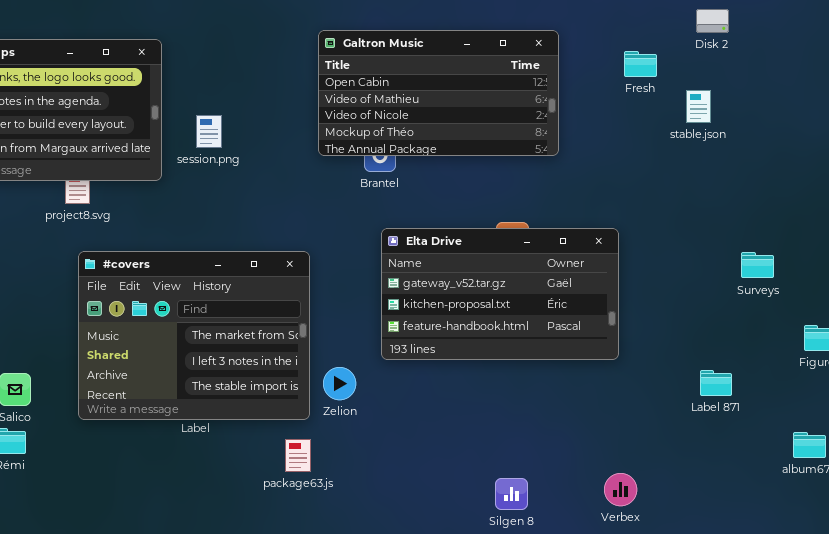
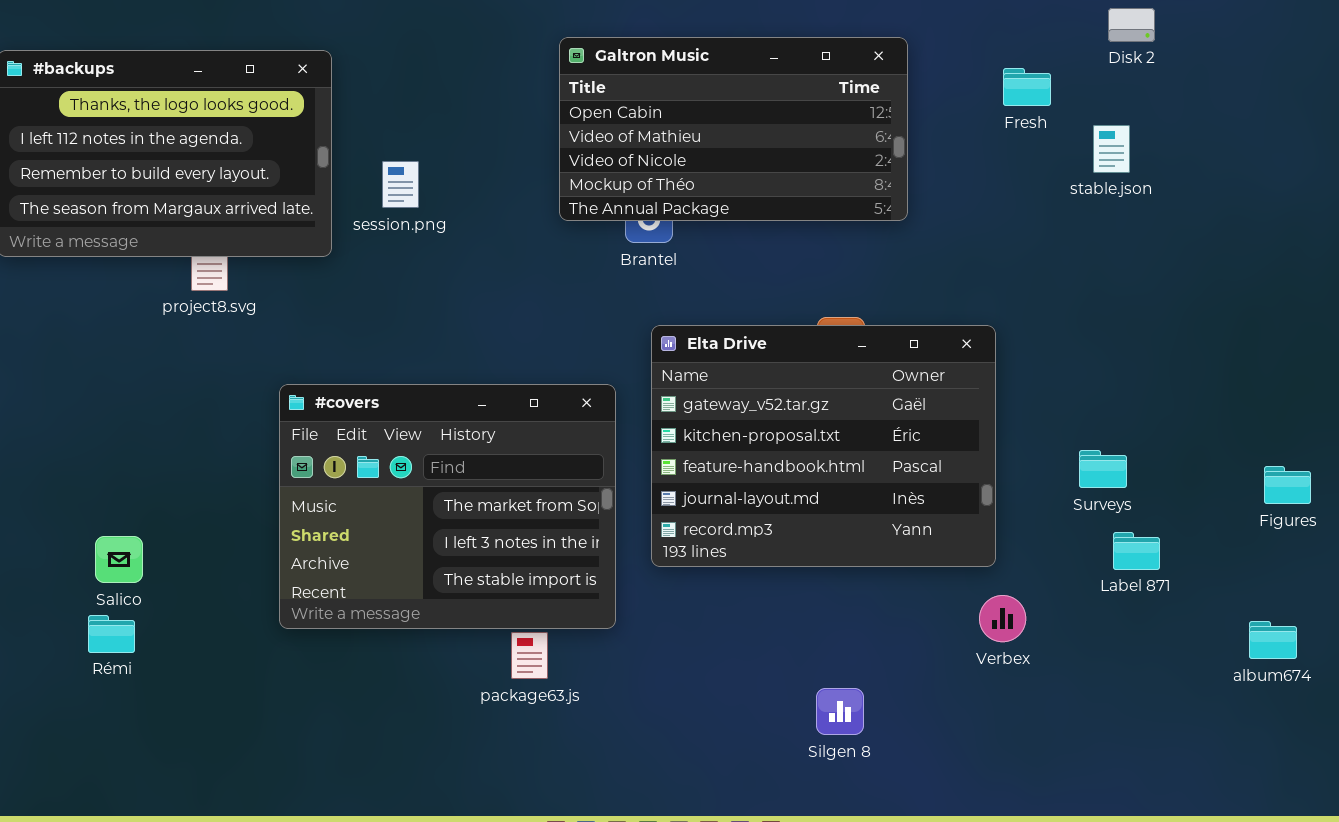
Elta Drive: [381,228,619,360] -> [651,325,996,567], resized
#covers: [78,251,310,420] -> [279,384,616,629], moved
Surveys: [741,252,774,278] -> [1079,450,1127,488], moved
Verbex: [604,473,637,506] -> [979,595,1026,642], moved

